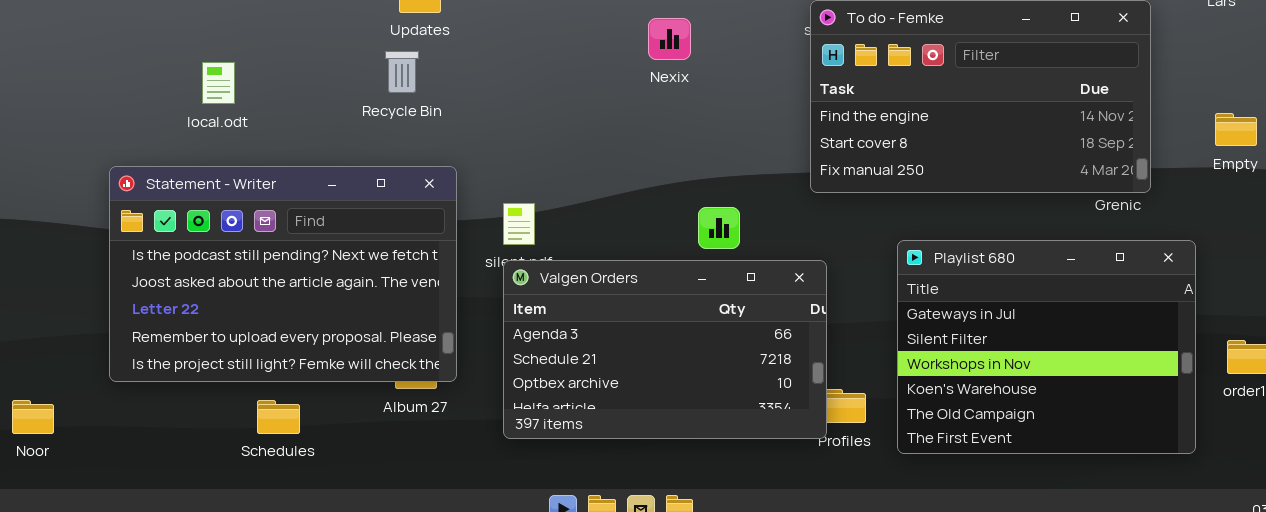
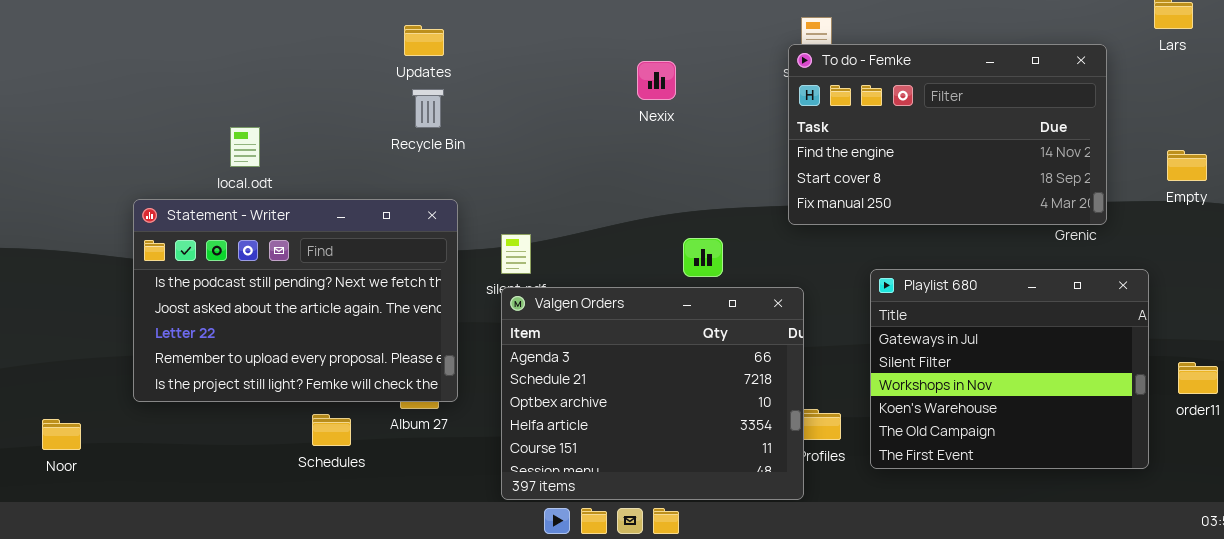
Recycle Bin: [385,51,419,93] -> [412,89,444,128], moved
local.odt: [202,62,235,104] -> [230,127,260,167], moved
Valgen Orders: [503,260,827,439] -> [501,287,804,500], resized
Schedules: [257,400,300,434] -> [312,414,351,446], moved

